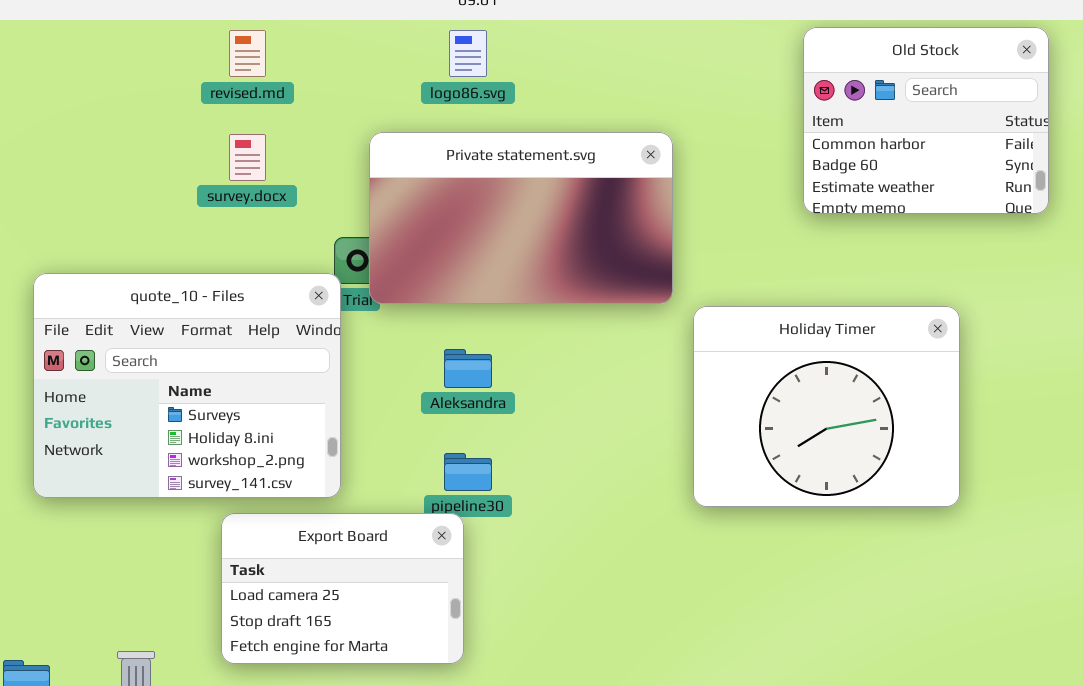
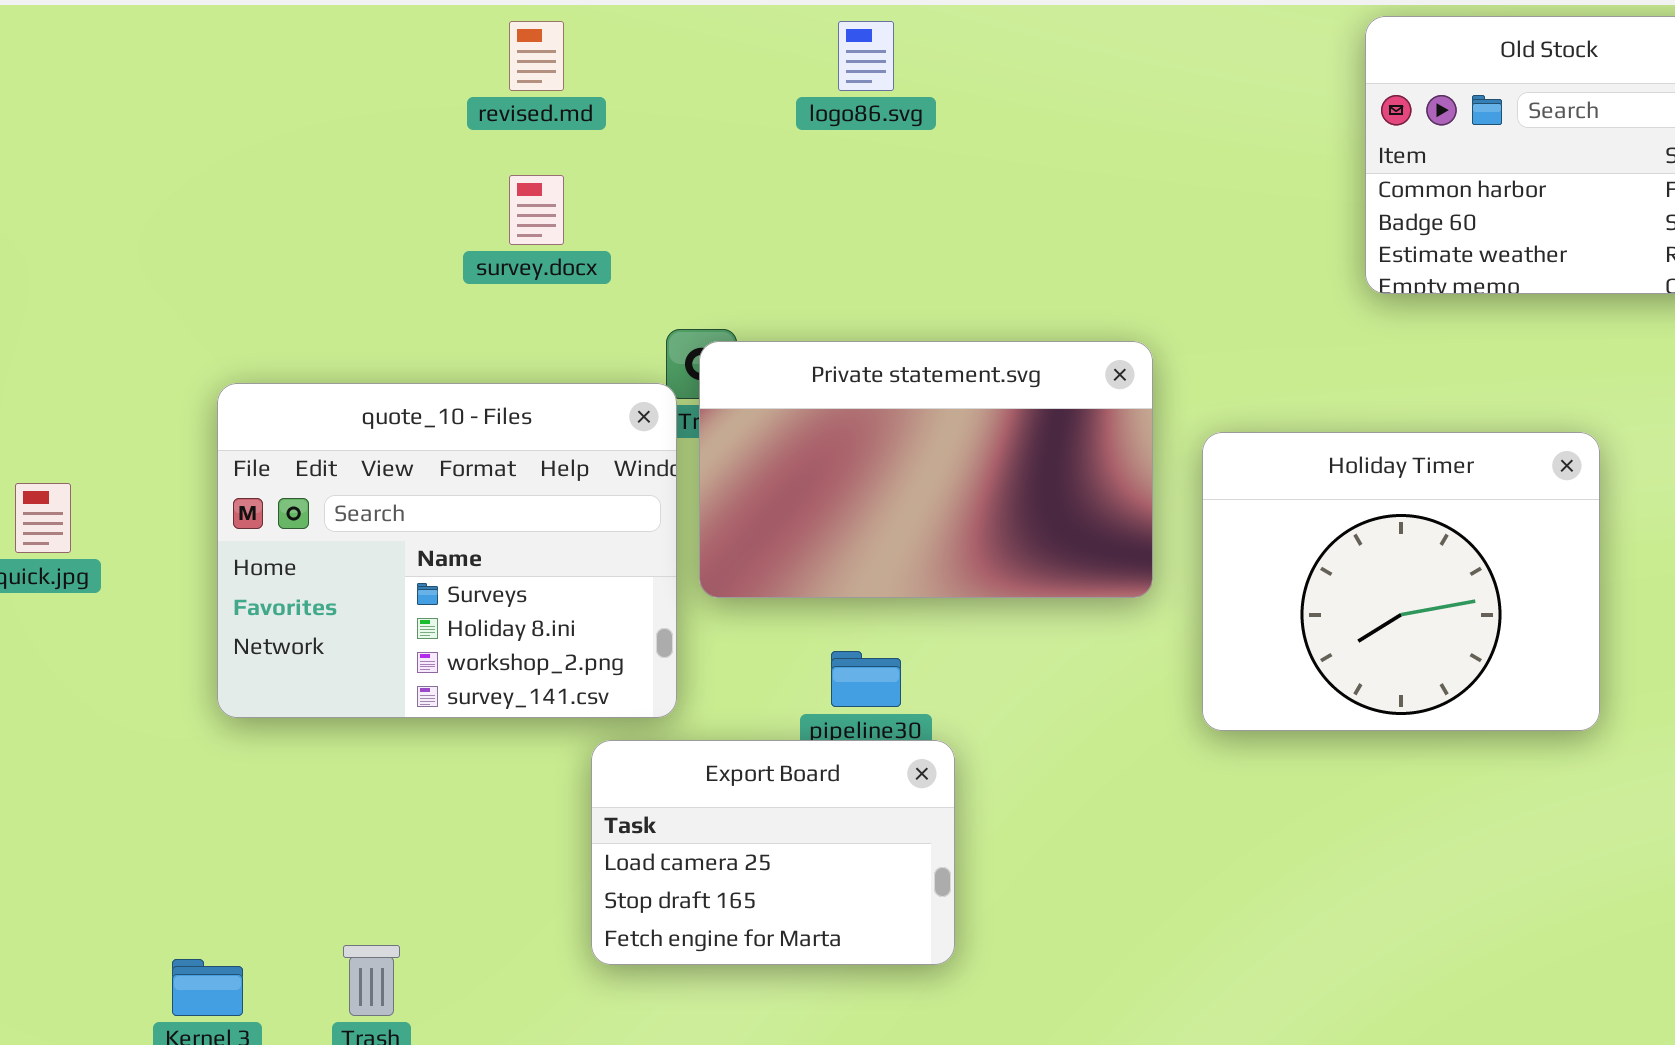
Private statement.svg: [369,132,673,304] -> [699,341,1153,598], moved
Export Board: [221,513,464,664] -> [591,740,955,965], moved

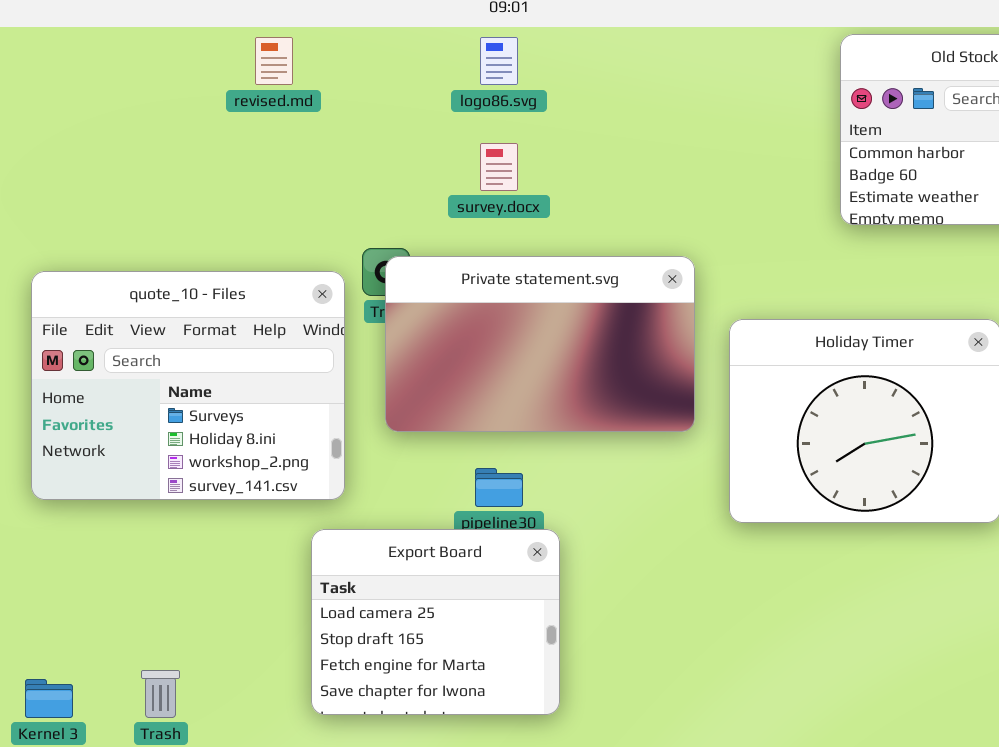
survey.docx: [509,175,564,245] -> [480,143,518,191], moved
quote_10 - Files: [217,383,677,718] -> [31,271,345,500], moved
Export Board: [591,740,955,965] -> [311,529,560,715], resized

